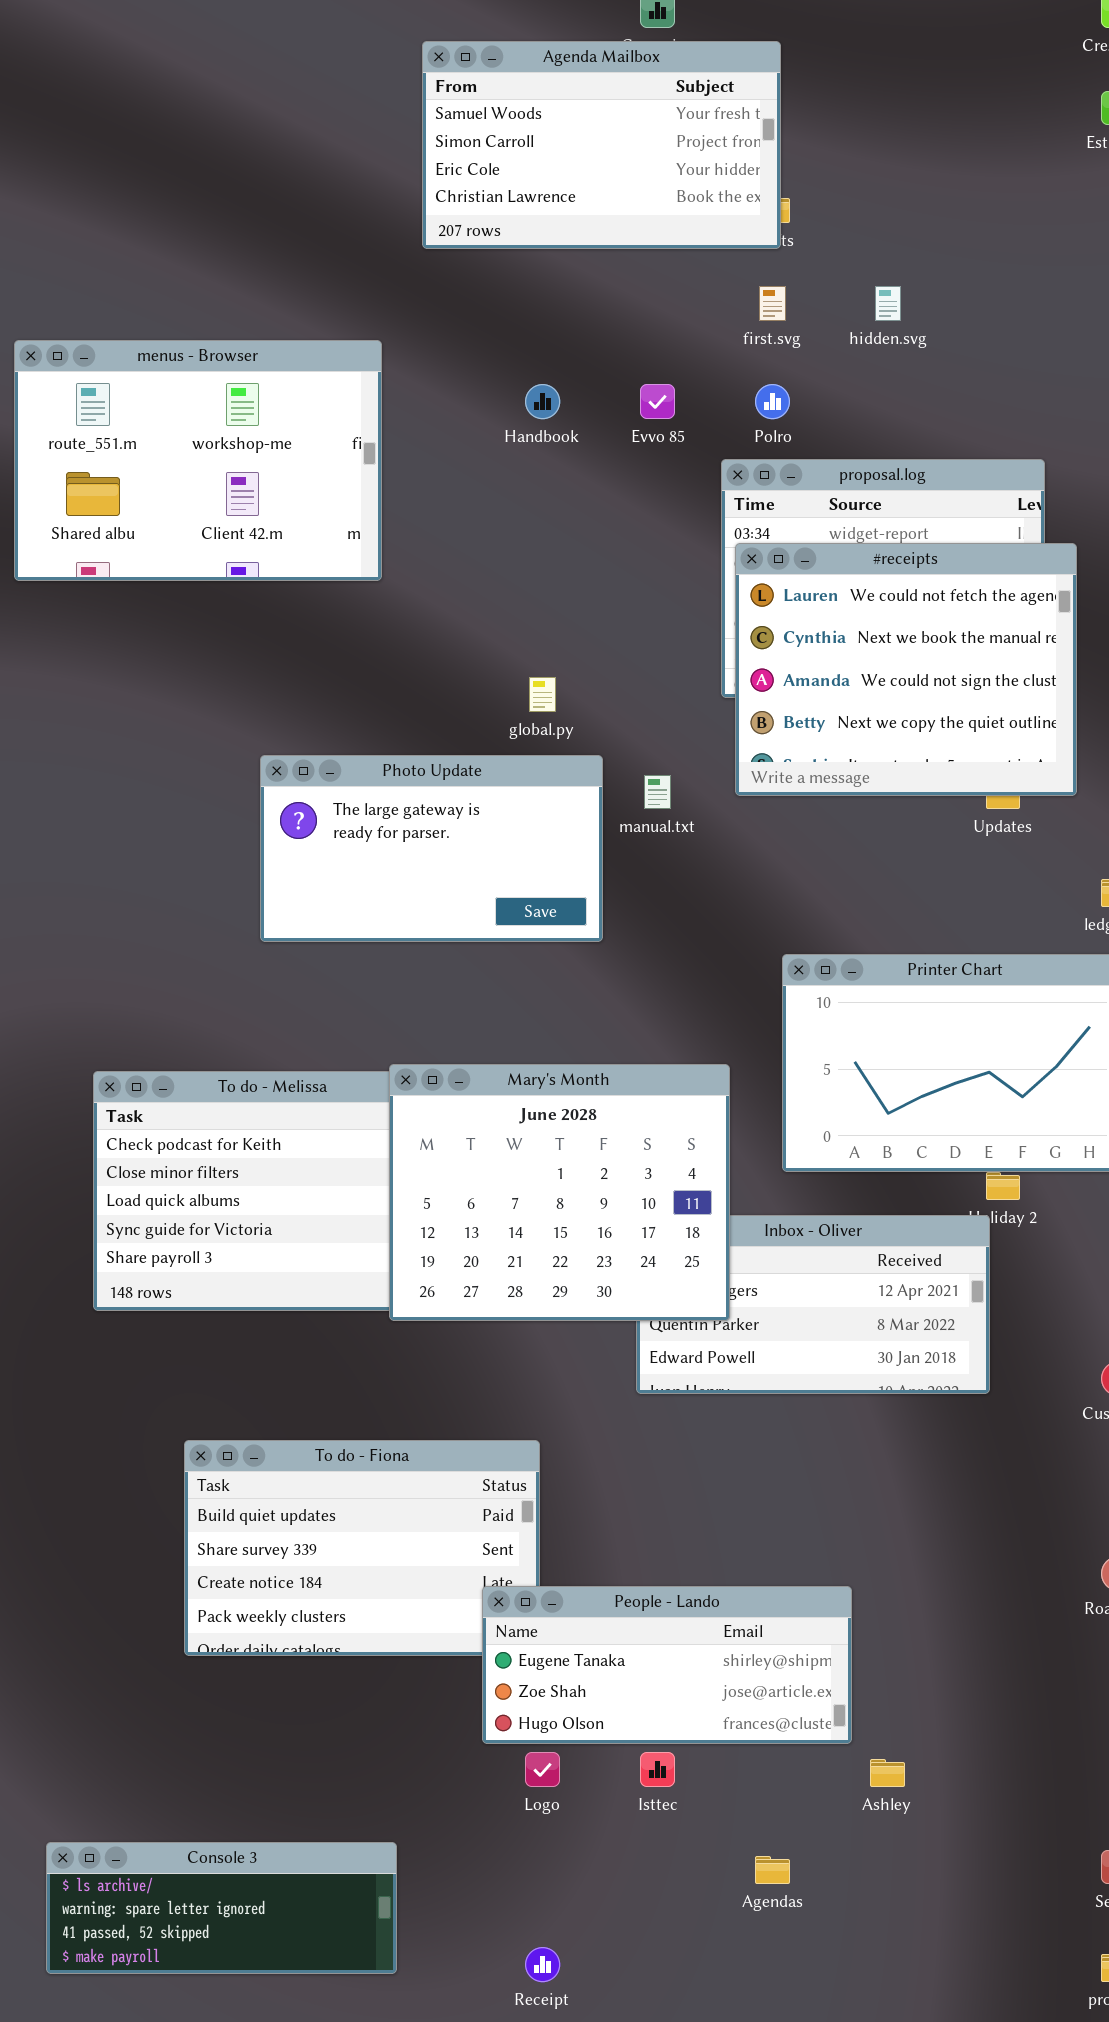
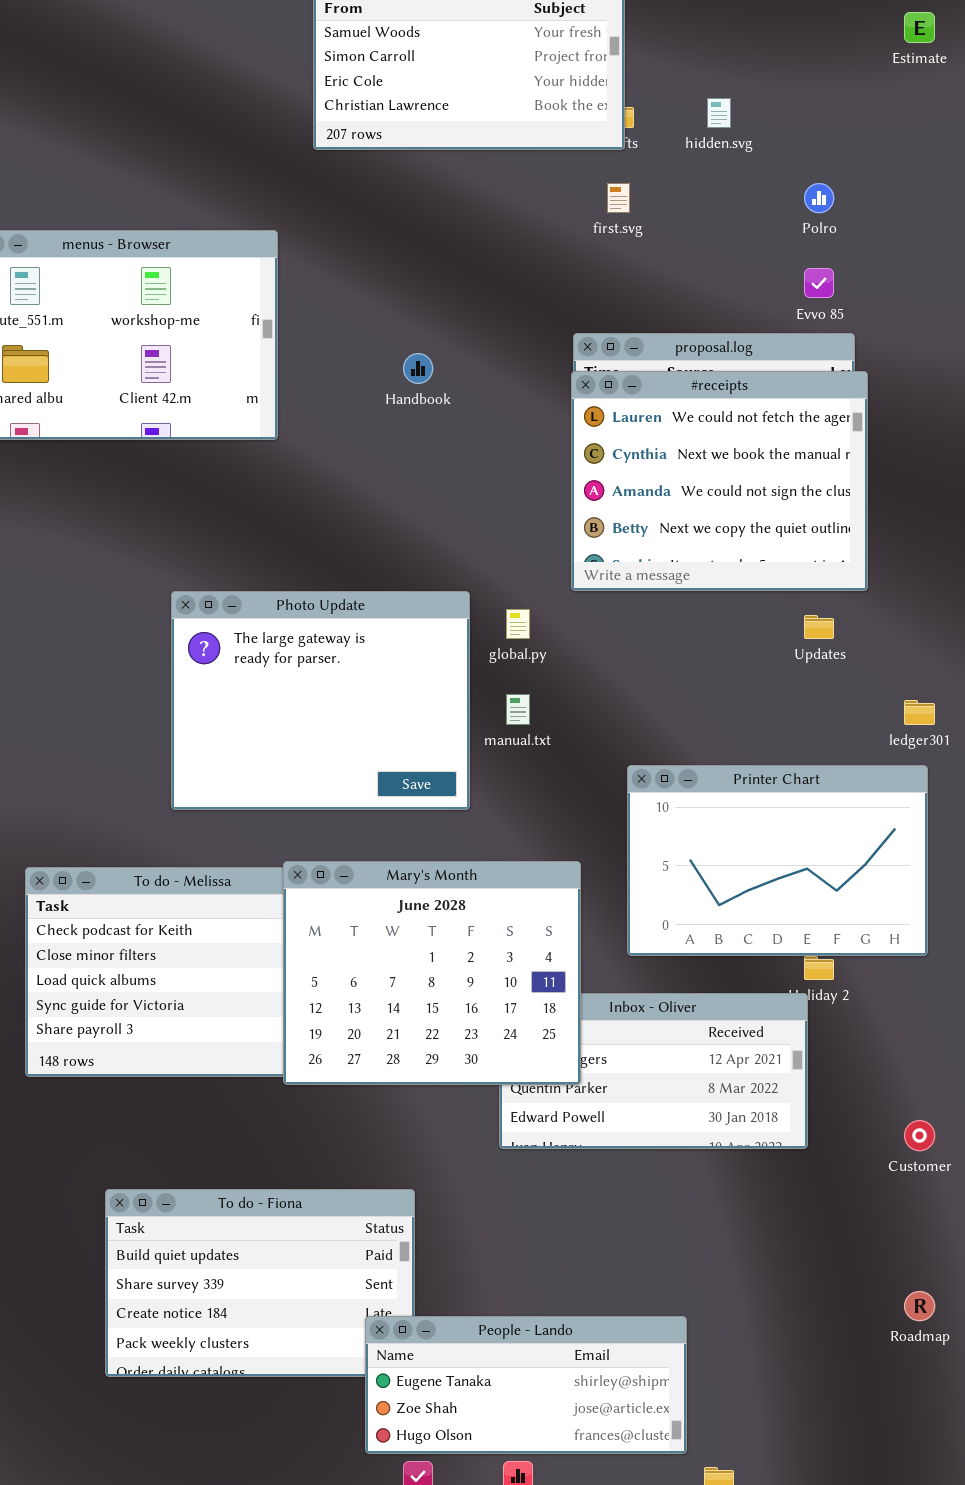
hidden.svg: [875,286,901,321] -> [707,98,731,128], moved
Handbook: [525,384,560,419] -> [403,353,433,384], moved
Evvo 85: [640,384,675,419] -> [804,268,834,298], moved
Polro: [755,384,790,419] -> [804,183,834,213], moved
#receipts: [735,543,1077,796] -> [571,371,868,591], moved
global.py: [529,677,556,712] -> [506,609,530,639], moved
Photo Update: [260,755,603,942] -> [171,591,470,810], resized
manual.txt: [644,775,671,809] -> [506,694,530,725], moved

